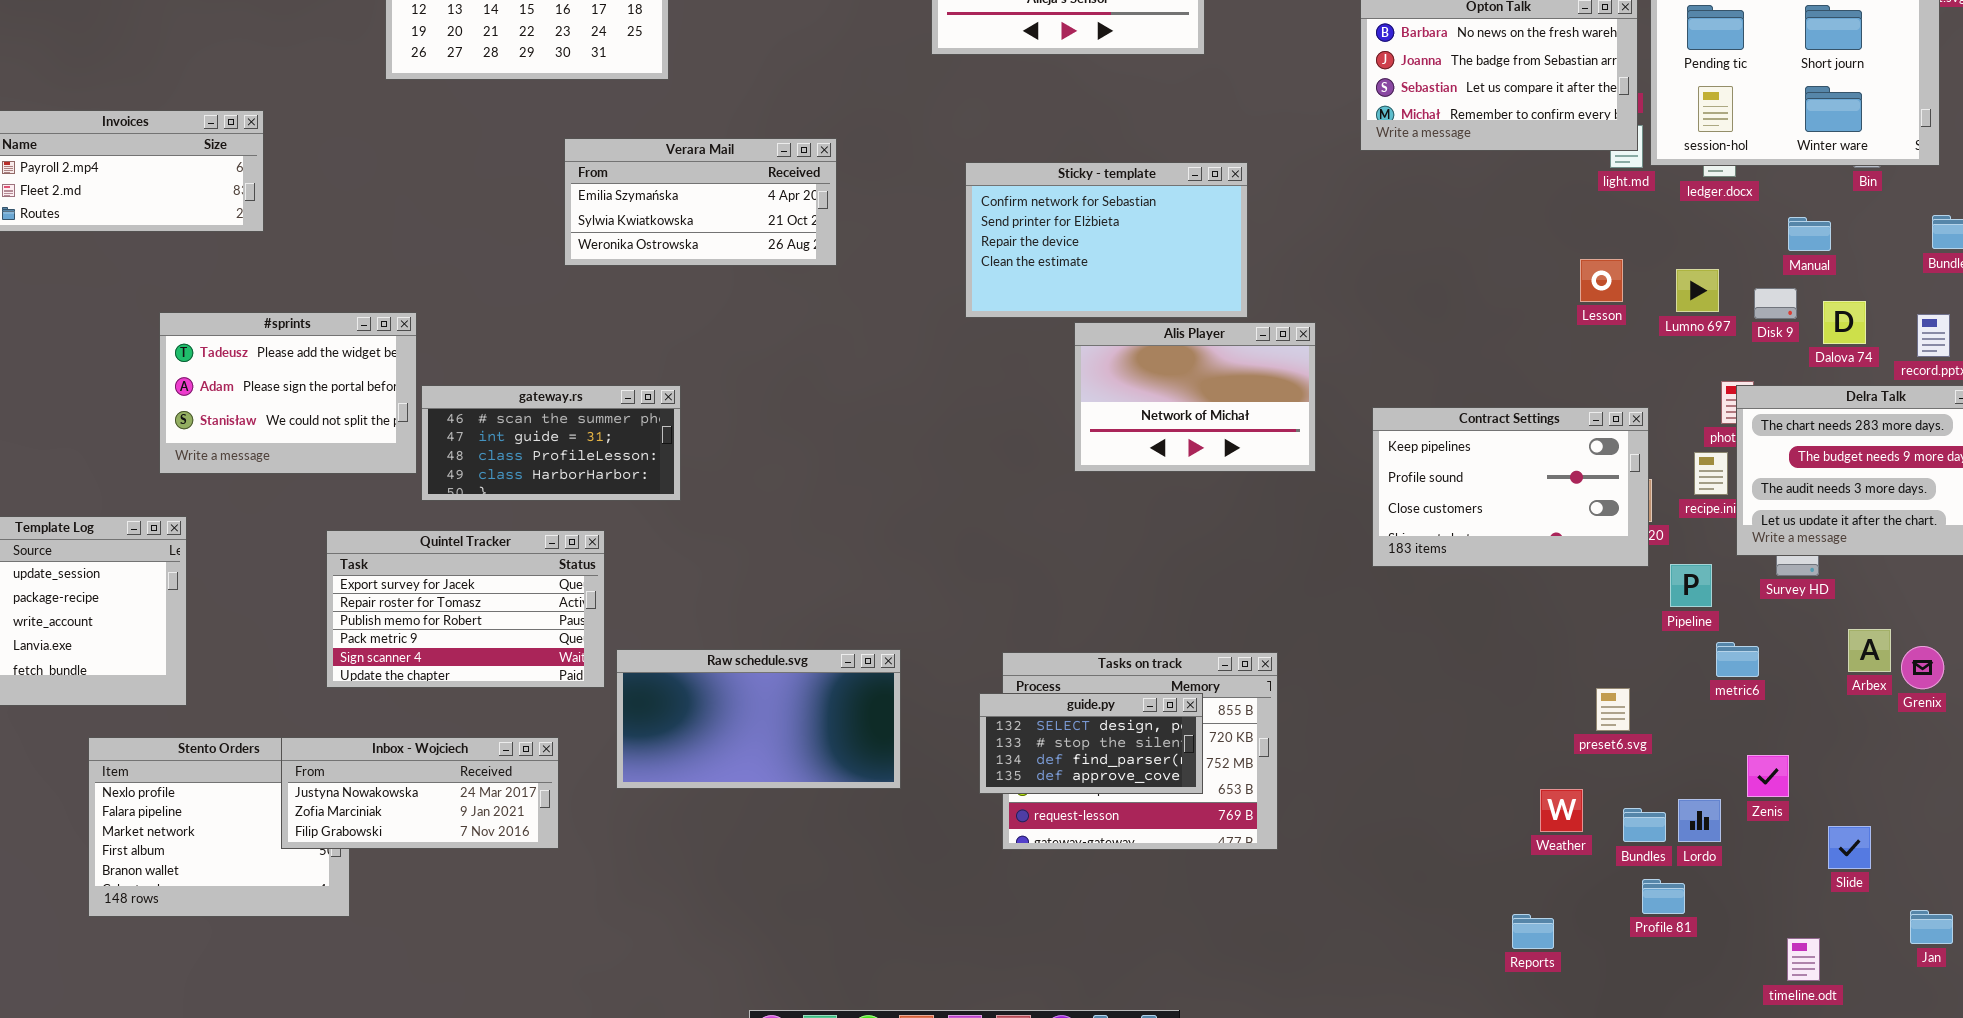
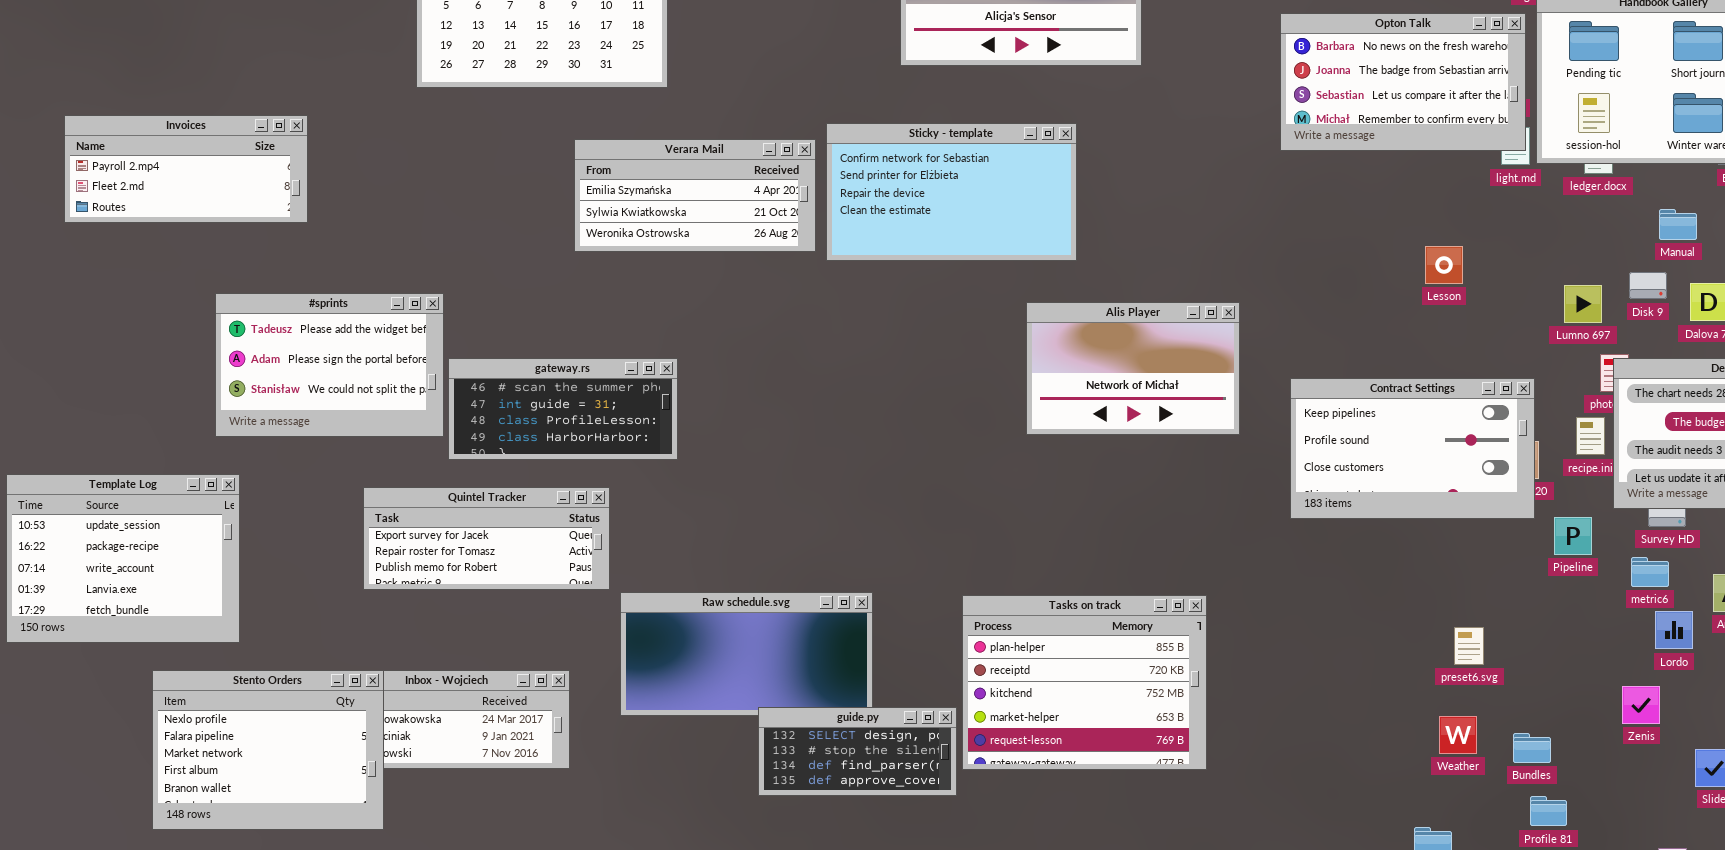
Sticky - template: [965,162,1248,318] -> [826,123,1077,261], moved
Lesson: [1580,259,1623,302] -> [1425,246,1463,284], moved
Lumno 697: [1676,269,1719,312] -> [1564,285,1602,323], moved
Quintel Tracker: [326,530,605,688] -> [363,487,610,590], resized
metric6: [1716,642,1759,677] -> [1631,557,1669,587], moved
preset6.svg: [1596,688,1630,731] -> [1454,627,1484,665], moved
guide.py: [979,693,1203,794] -> [758,707,957,796], moved
Stento Orders: [88,737,350,917] -> [152,670,384,830], raised
Lordo: [1678,799,1721,842] -> [1655,611,1693,649], moved

